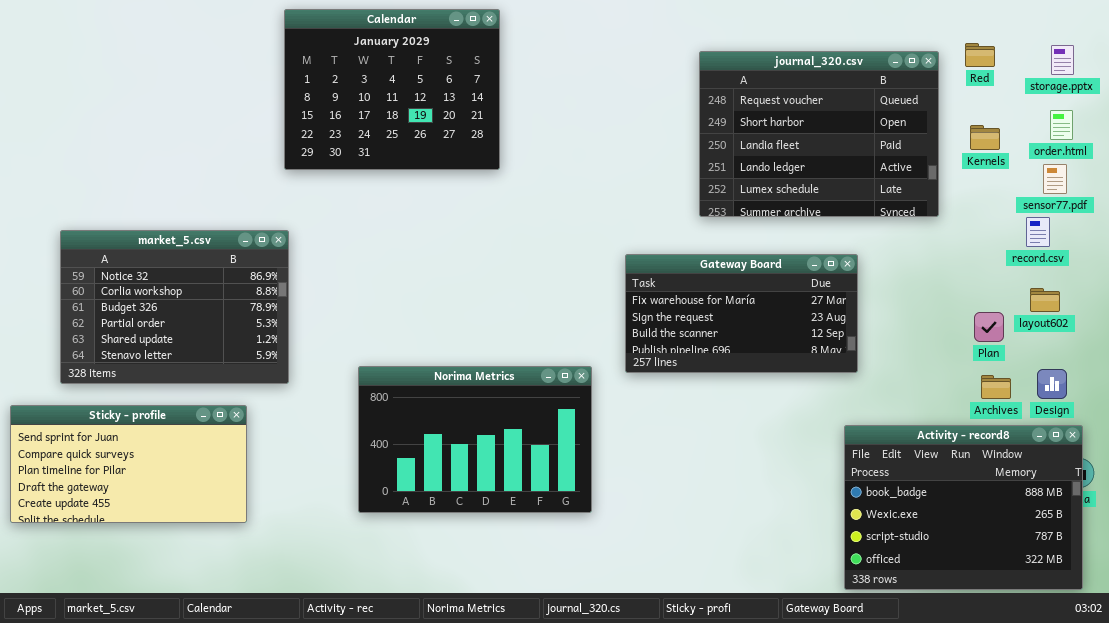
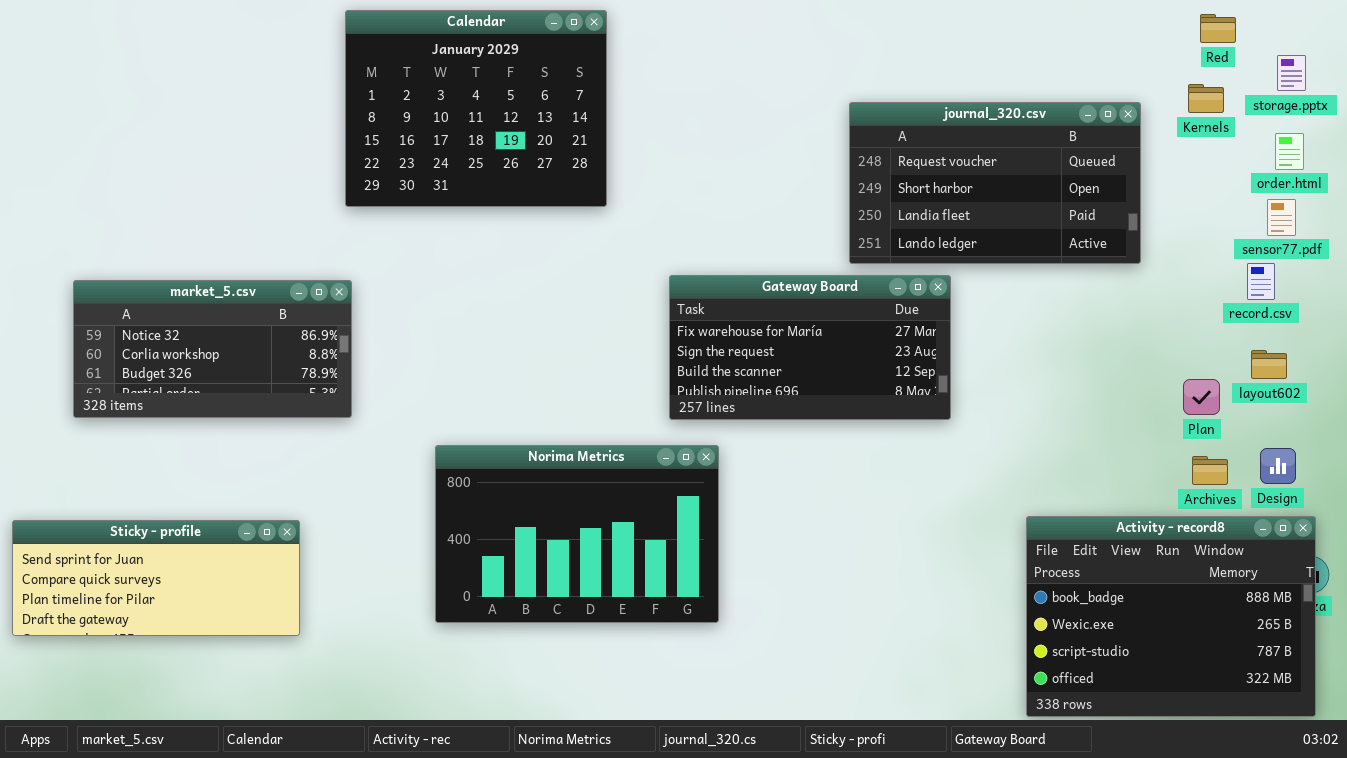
Red: [965,43,995,67] -> [1200,14,1236,43], moved
journal_320.csv: [699,51,939,217] -> [849,102,1141,264], resized
Kernels: [970,125,1000,150] -> [1188,84,1224,113], moved
market_5.csv: [60,230,289,384] -> [73,280,352,418], resized
Gateway Board: [625,254,858,373] -> [669,275,951,420], moved
Sticky - profile: [10,405,247,523] -> [12,520,300,636], resized

